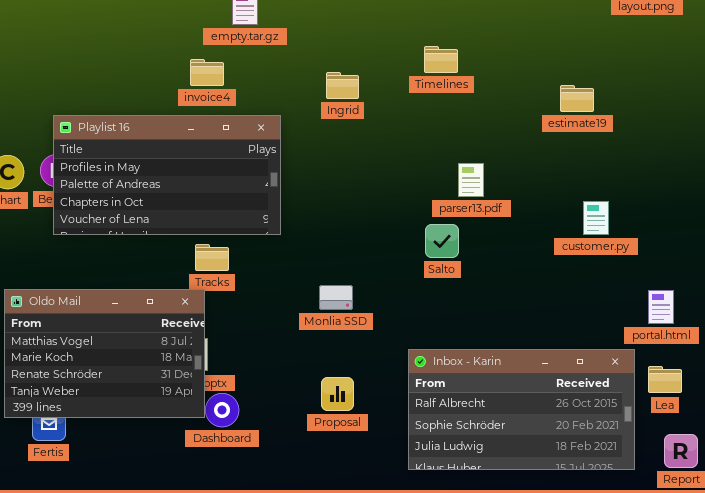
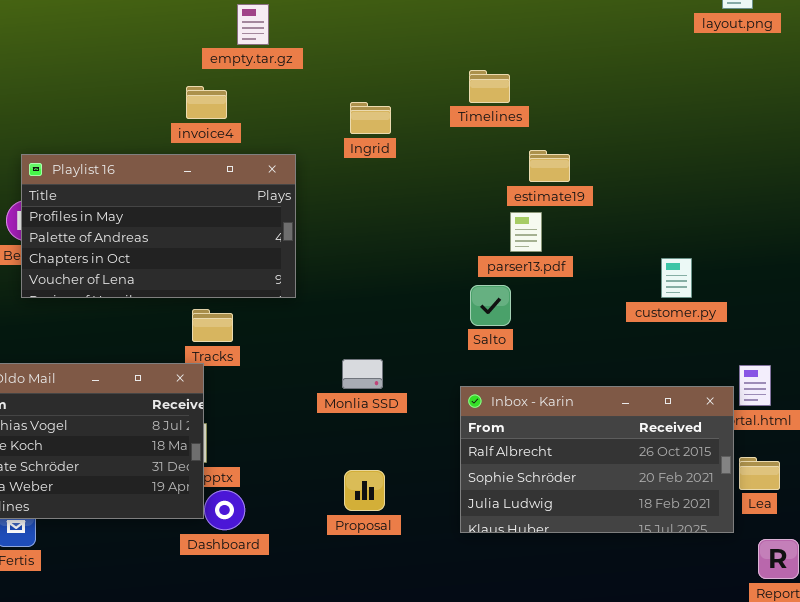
estimate19: [560,85,594,112] -> [529,150,570,182], moved
Inbox - Karin: [408,349,635,470] -> [460,386,734,533], moved

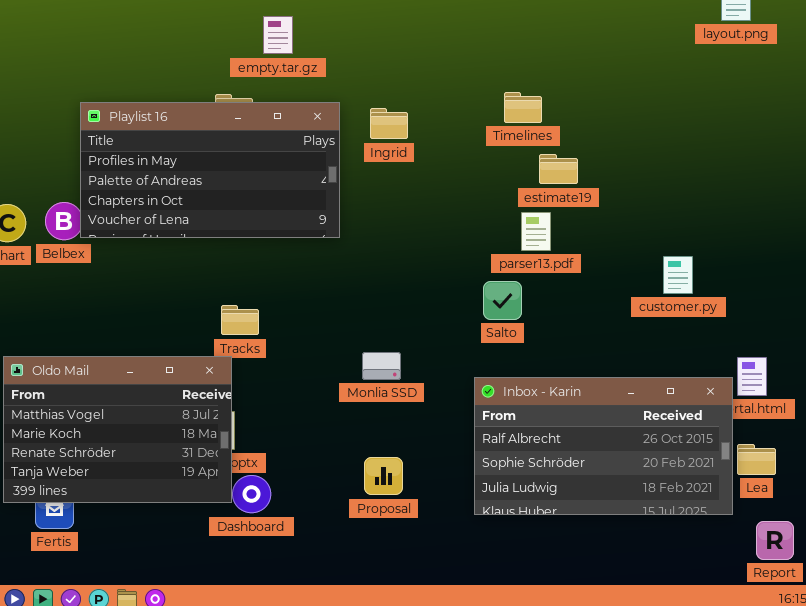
Timelines: [469,70,510,103] -> [504,92,542,123], moved
Playlist 16: [21,154,296,298] -> [80,102,340,238], moved

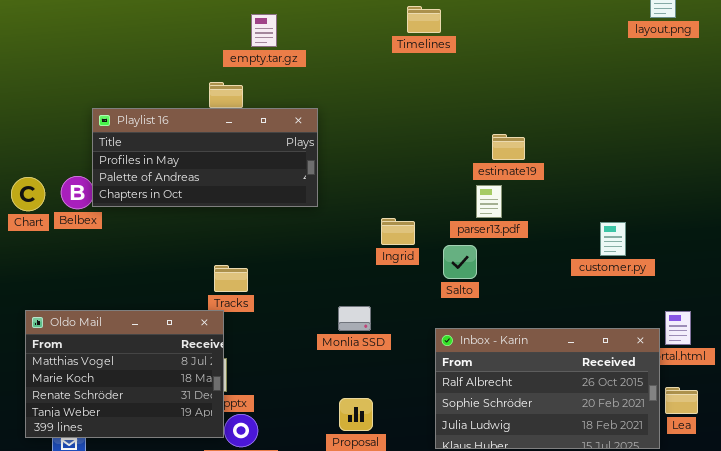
Timelines: [504,92,542,123] -> [407,6,441,33], moved
Playlist 16: [80,102,340,238] -> [92,108,318,207], resized
Ingrid: [370,108,408,139] -> [381,218,415,245], moved

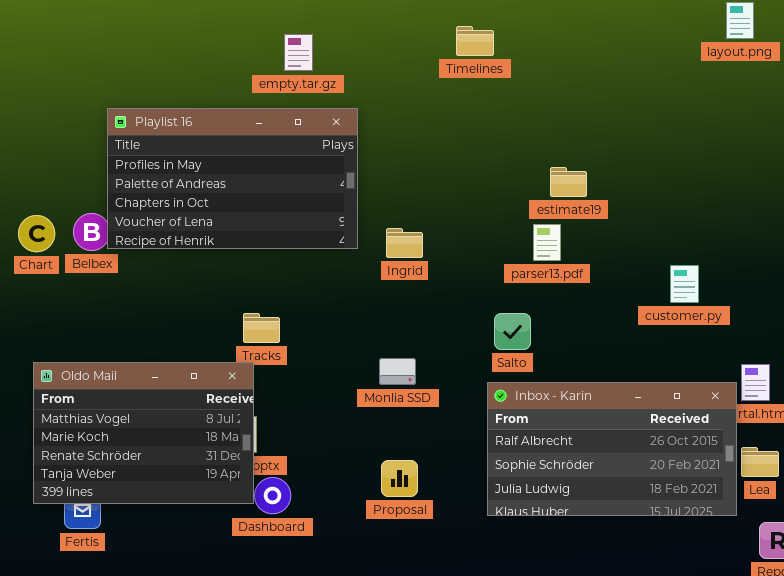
Playlist 16: [92,108,318,207] -> [107,108,358,249], resized
Ingrid: [381,218,415,245] -> [386,228,423,258], moved
Salto: [443,245,477,279] -> [494,313,531,350], moved

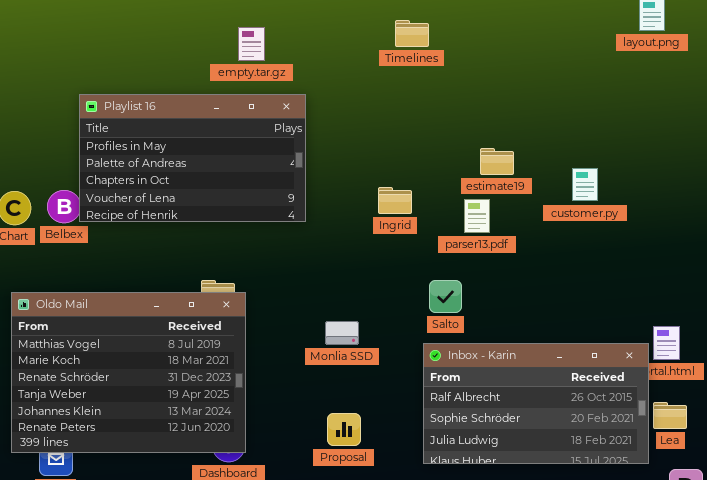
Ingrid: [386,228,423,258] -> [378,187,412,214], moved
customer.py: [670,265,699,303] -> [572,168,598,201], moved
Oldo Mail: [33,362,254,504] -> [11,292,246,453], resized

